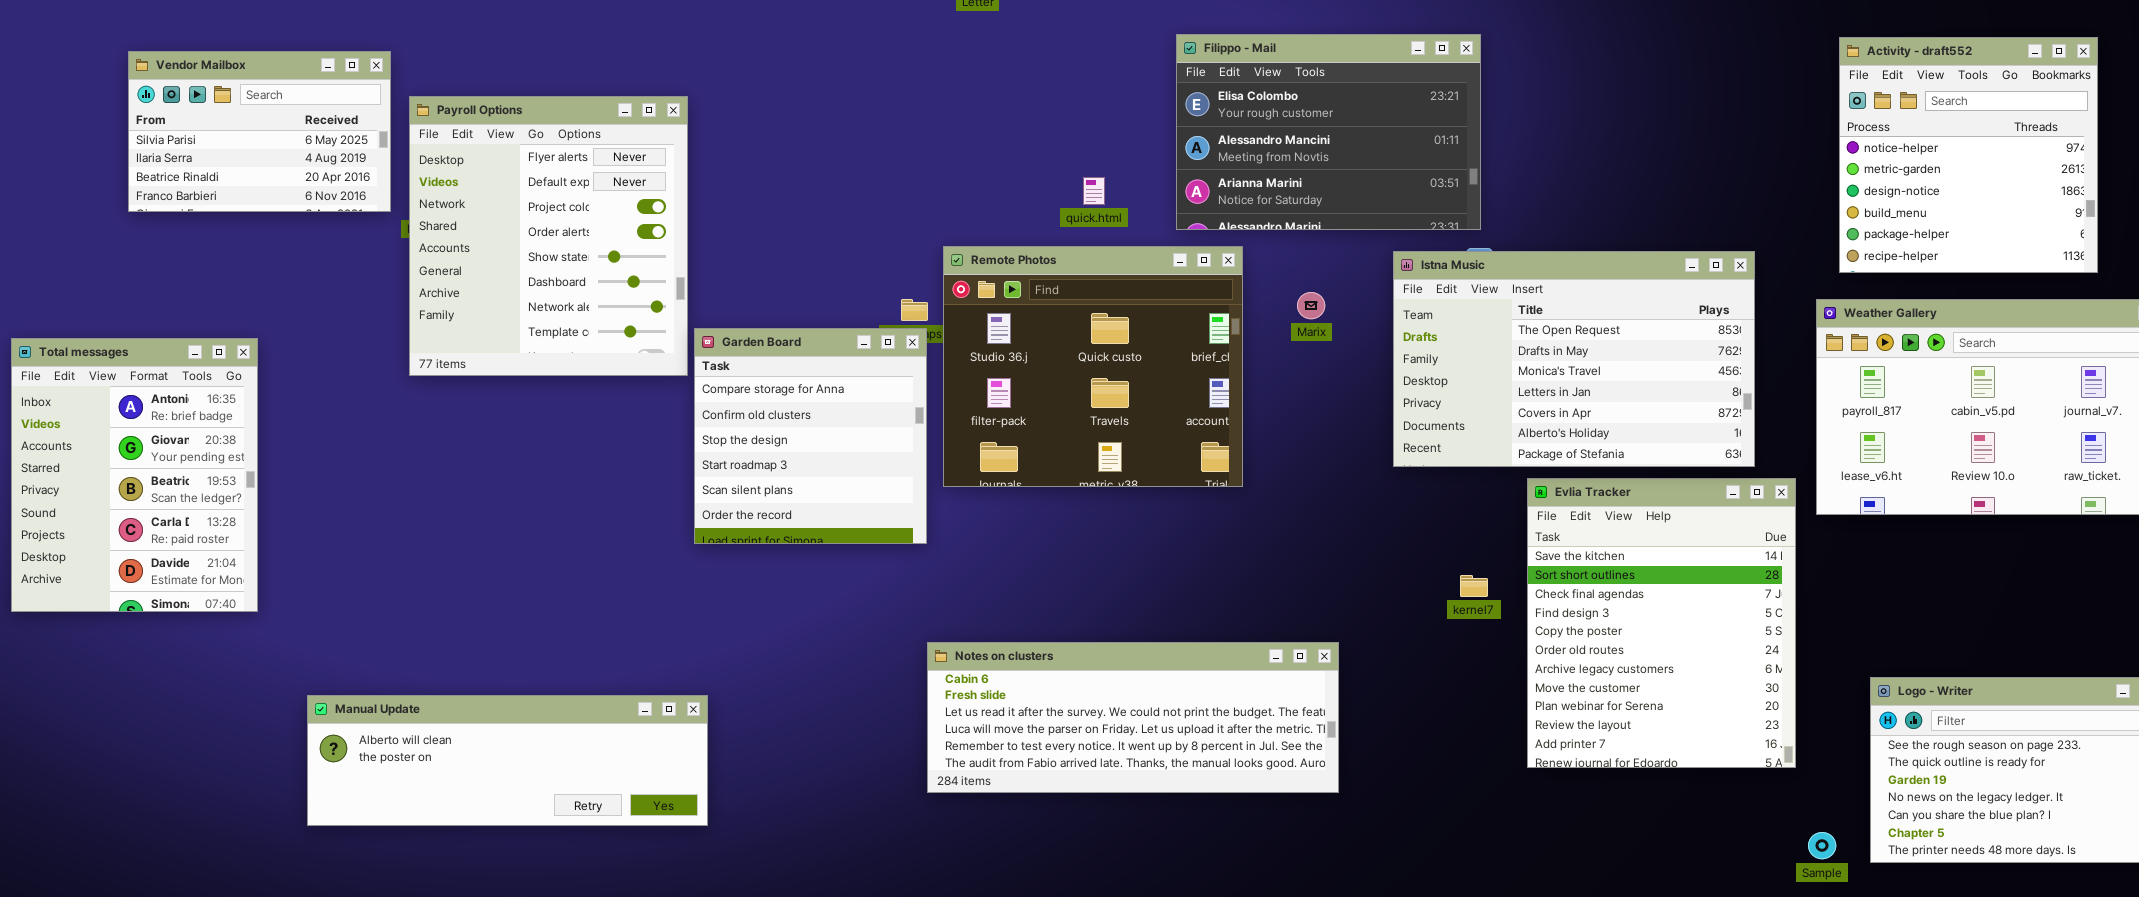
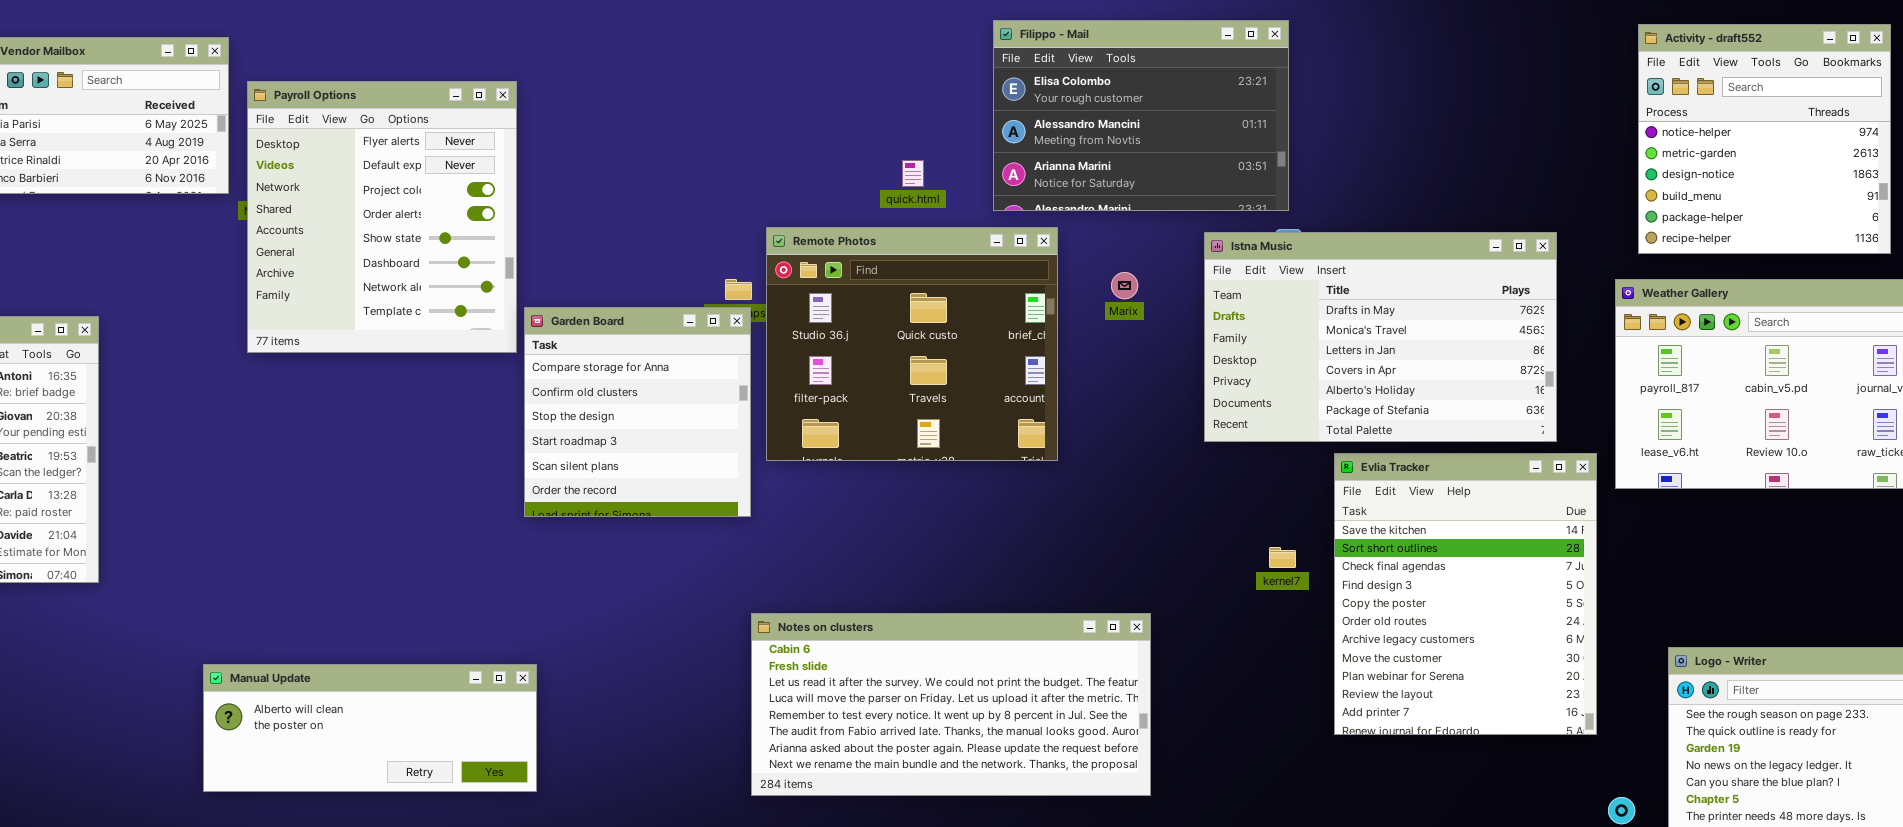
Istna Music: [1393,251,1755,467] -> [1204,232,1557,442], scrolled down 1 row
Notes on clusters: [927,642,1339,793] -> [751,613,1151,796], resized
Manual Update: [307,695,708,826] -> [203,664,537,792], resized

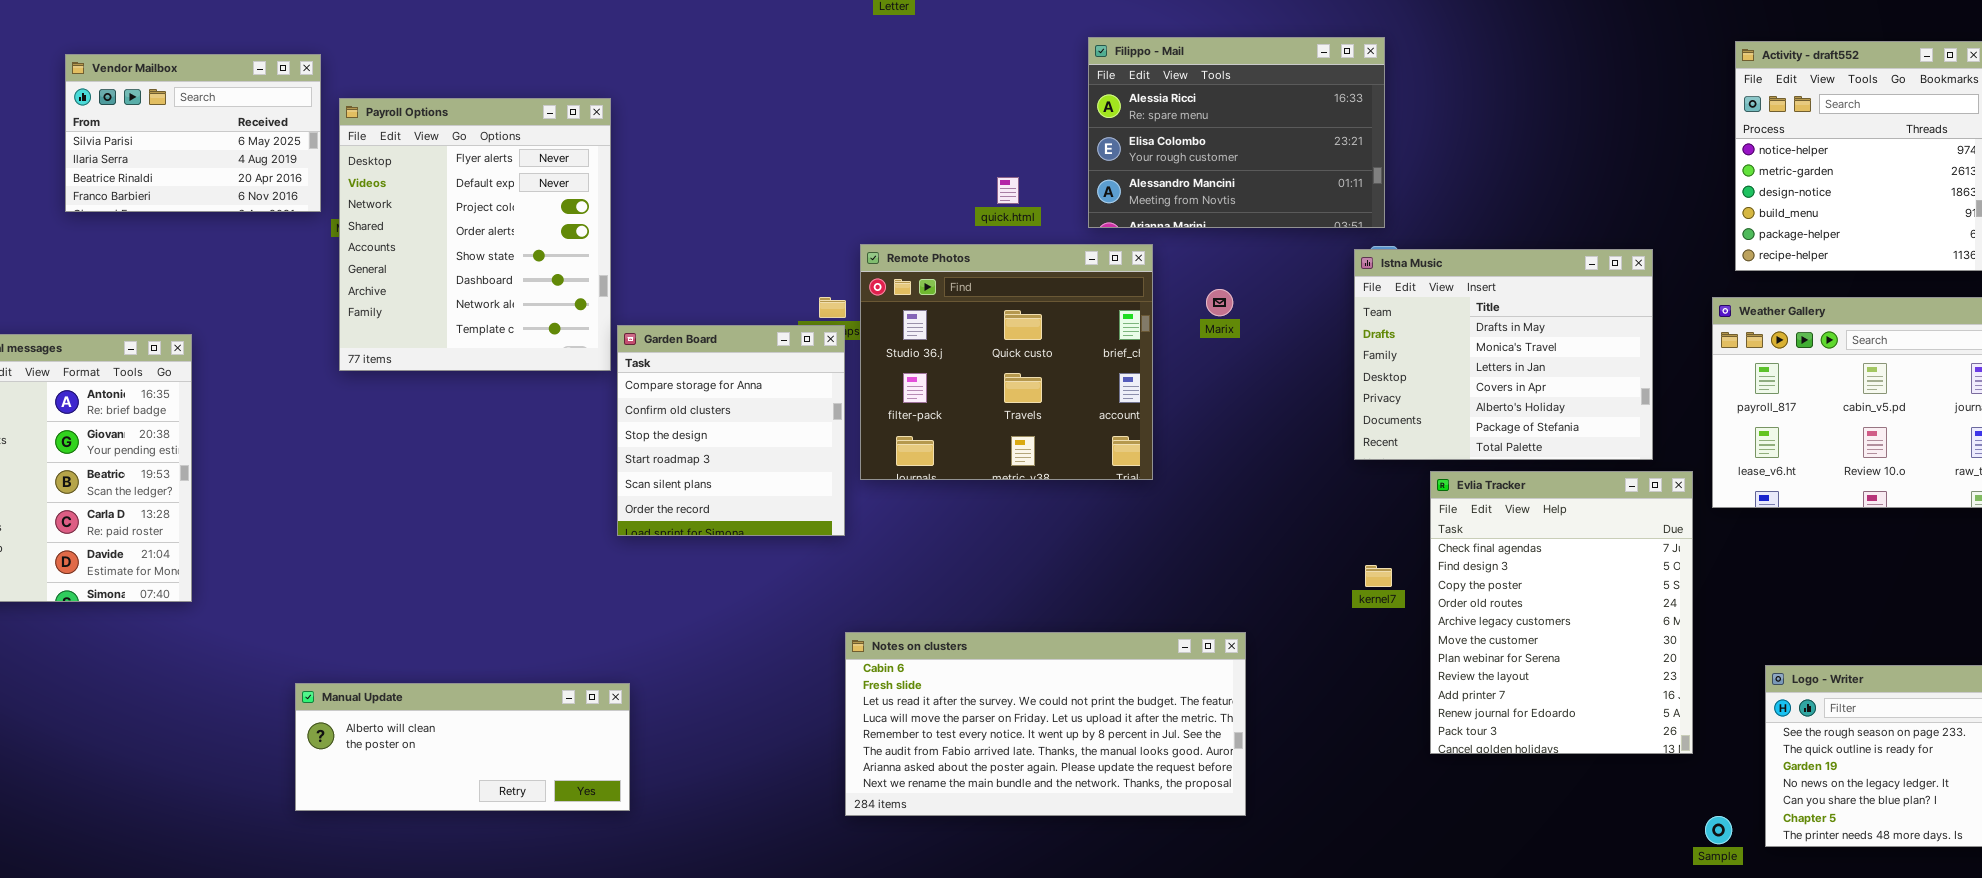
Filippo - Mail: [993,20,1289,211] -> [1088,37,1385,228], scrolled up 1 row
Istna Music: [1204,232,1557,442] -> [1354,249,1653,460], resized
Evlia Tracker: [1334,453,1597,735] -> [1430,471,1693,754], scrolled down 2 rows

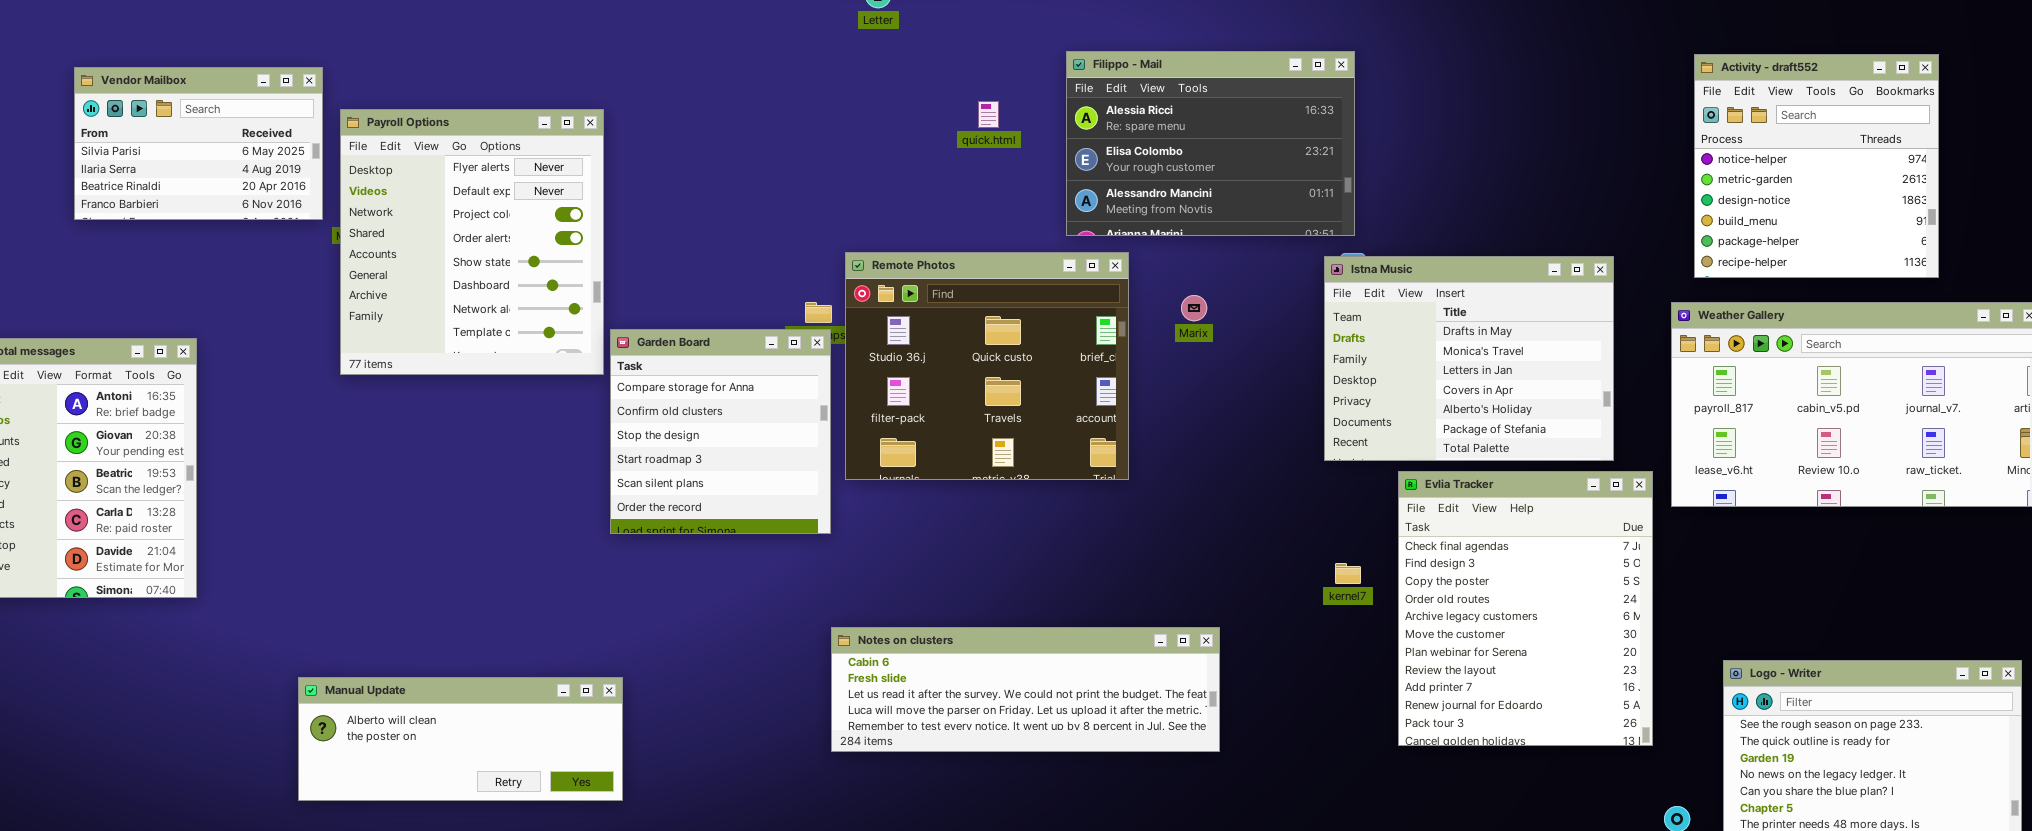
quick.html: [997,177,1019,204] -> [978,101,999,128], moved
Notes on clusters: [845,632,1246,816] -> [831,627,1220,752], resized

